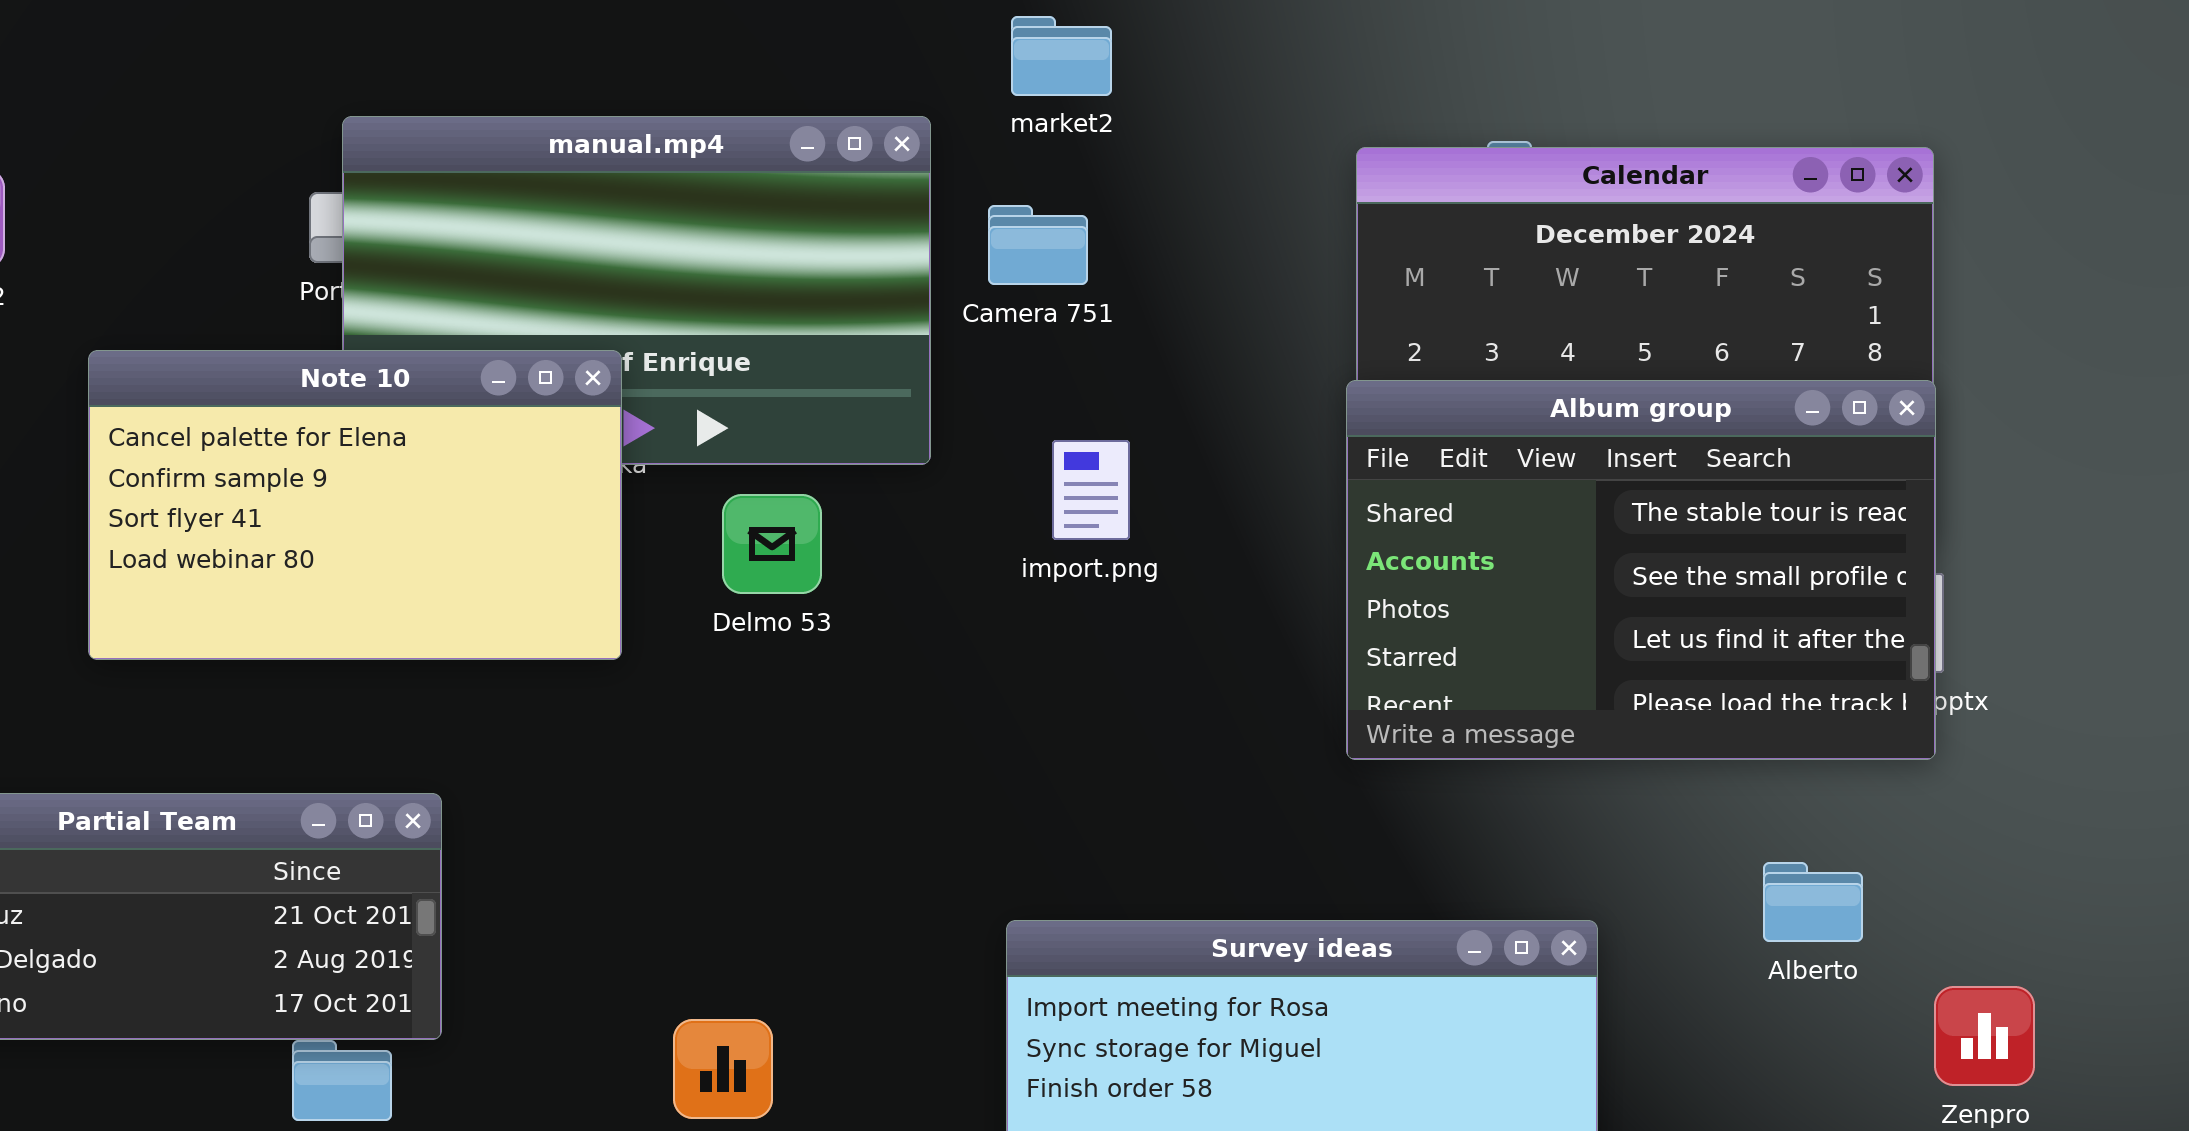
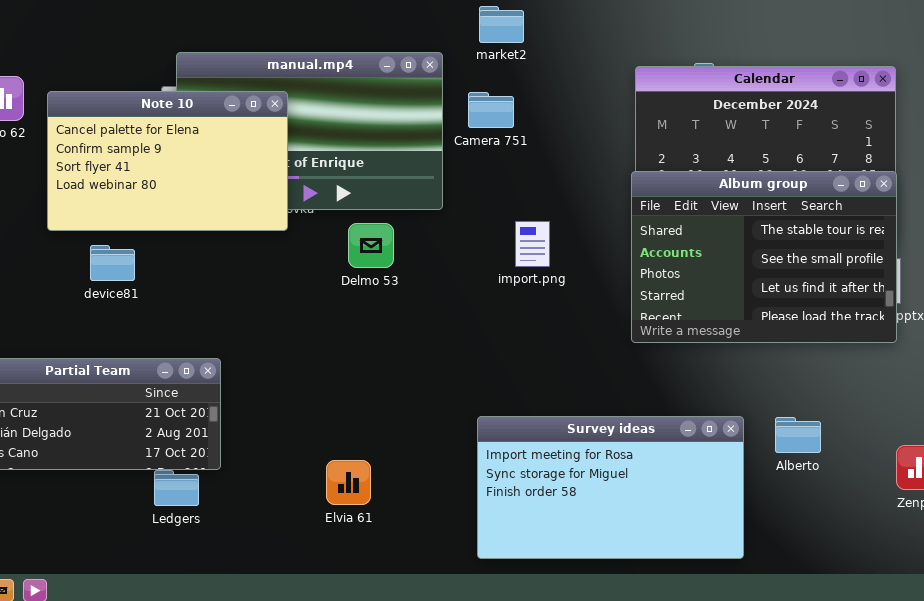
Note 10: [88,350,622,660] -> [47,91,288,231], moved
import.png: [1052,440,1130,540] -> [515,221,550,267], moved
Alberto: [1763,862,1863,942] -> [775,417,821,453], moved

